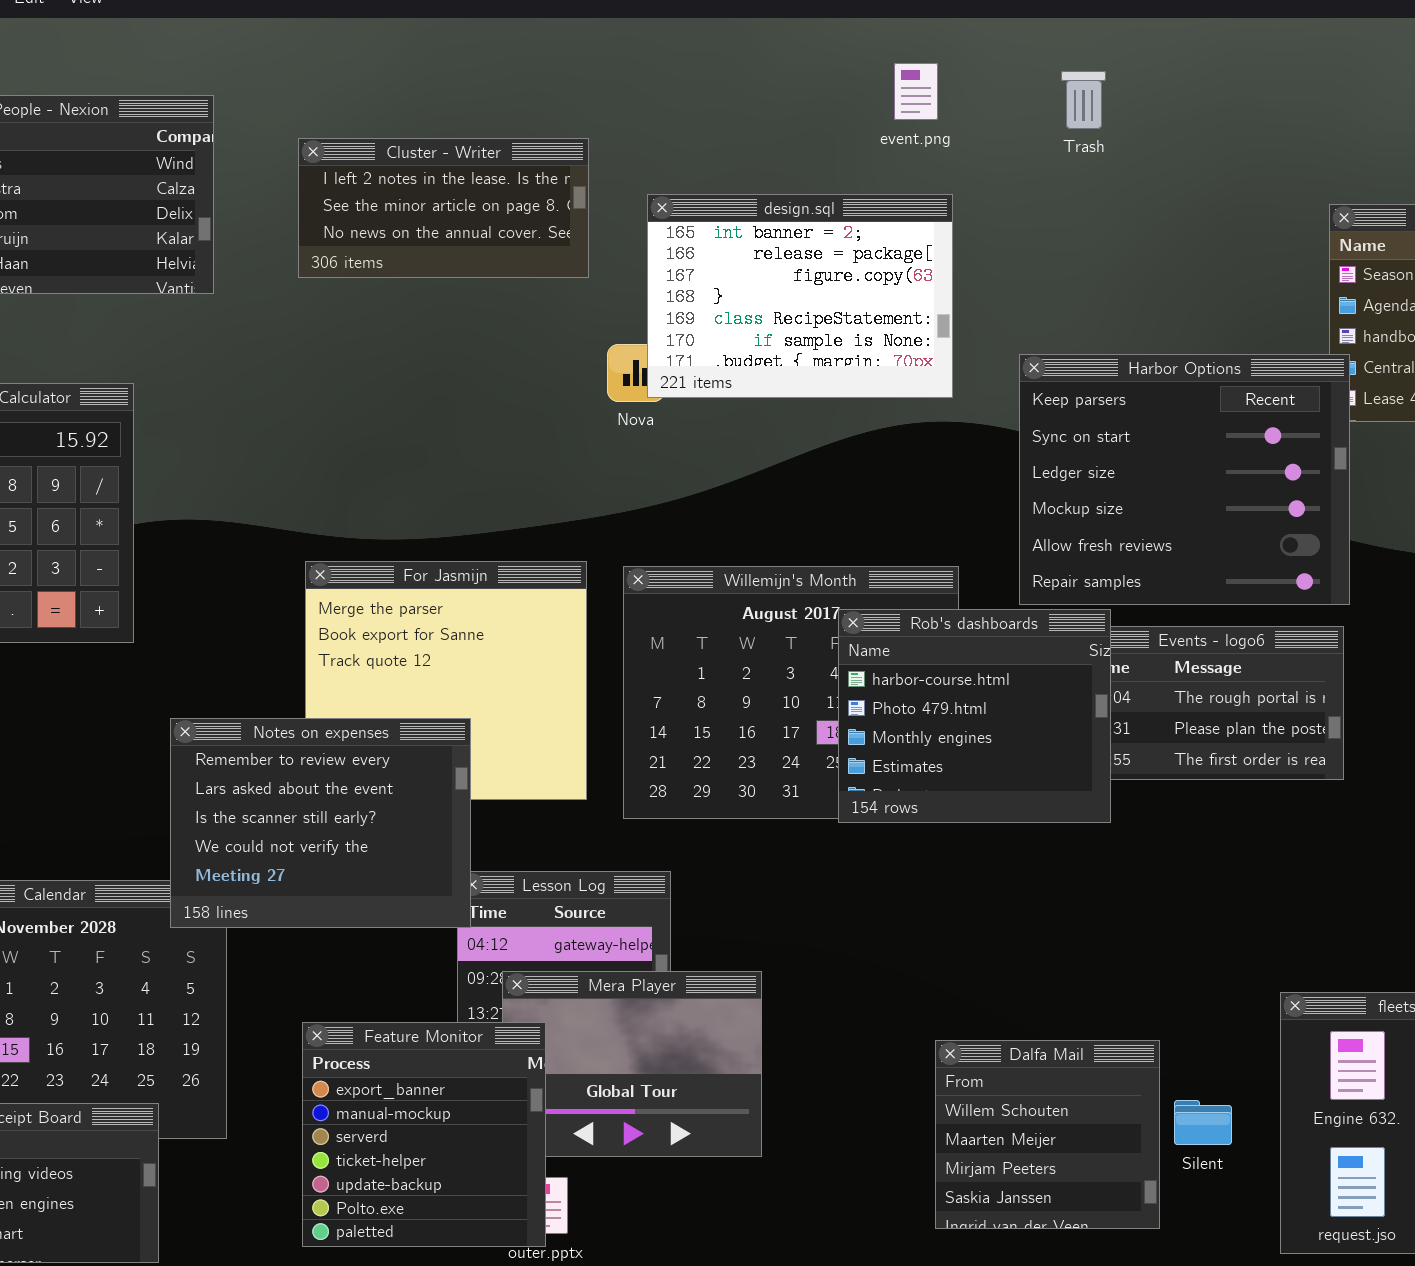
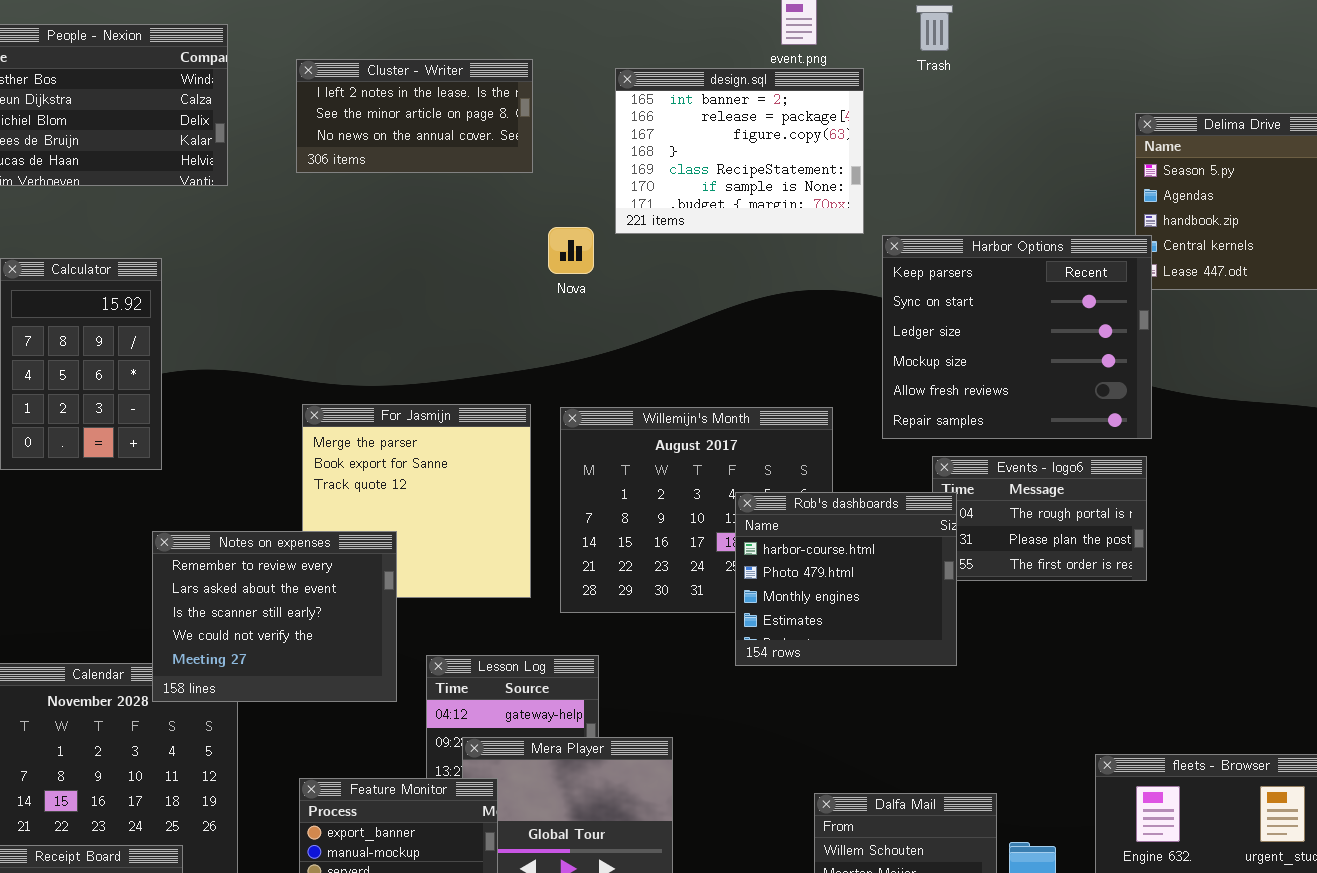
design.sql: [647,194,953,398] -> [615,68,864,234], moved
Rob's dashboards: [838,609,1111,823] -> [735,492,957,666], moved
Notes on expenses: [170,718,471,928] -> [152,531,397,702], moved

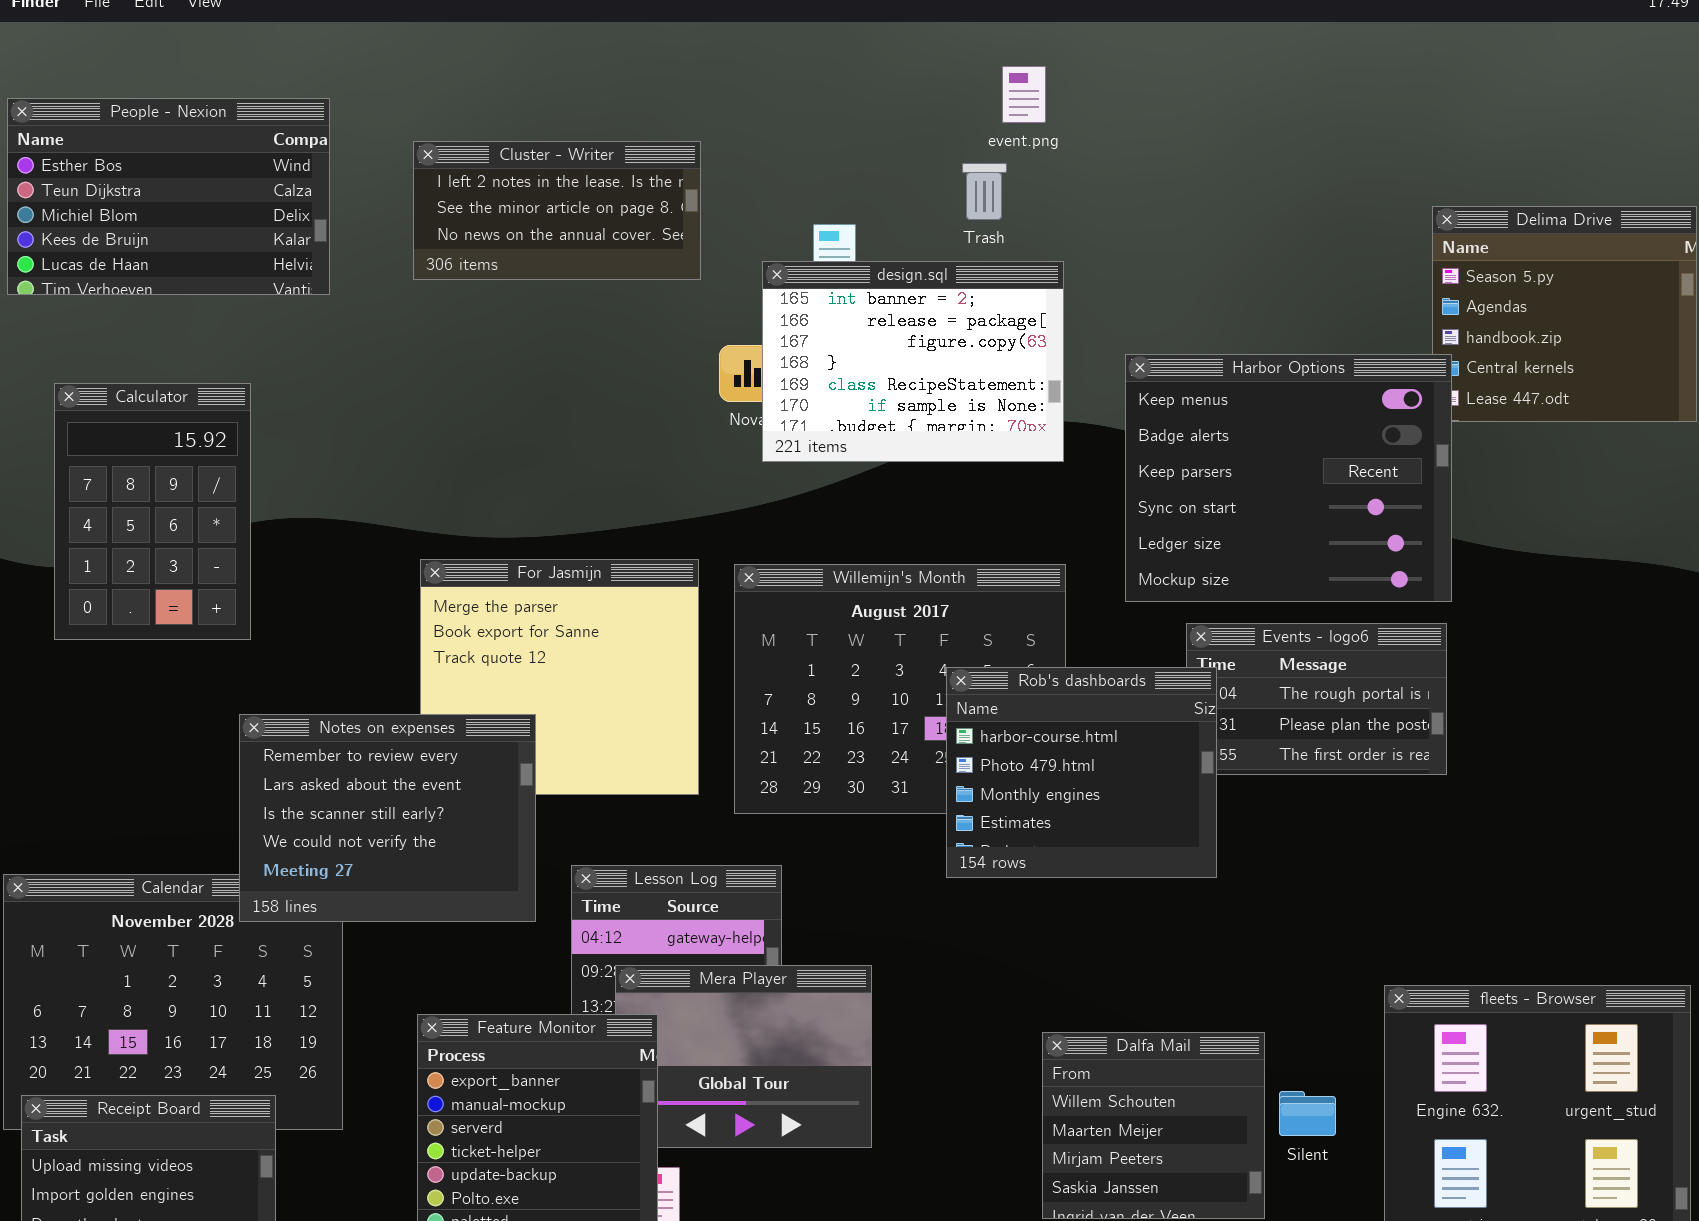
Trash: [916,5,953,51] -> [962,163,1007,220], moved
design.sql: [615,68,864,234] -> [762,261,1064,462], moved
Harbor Options: [882,235,1152,439] -> [1125,354,1452,602], scrolled up 2 rows

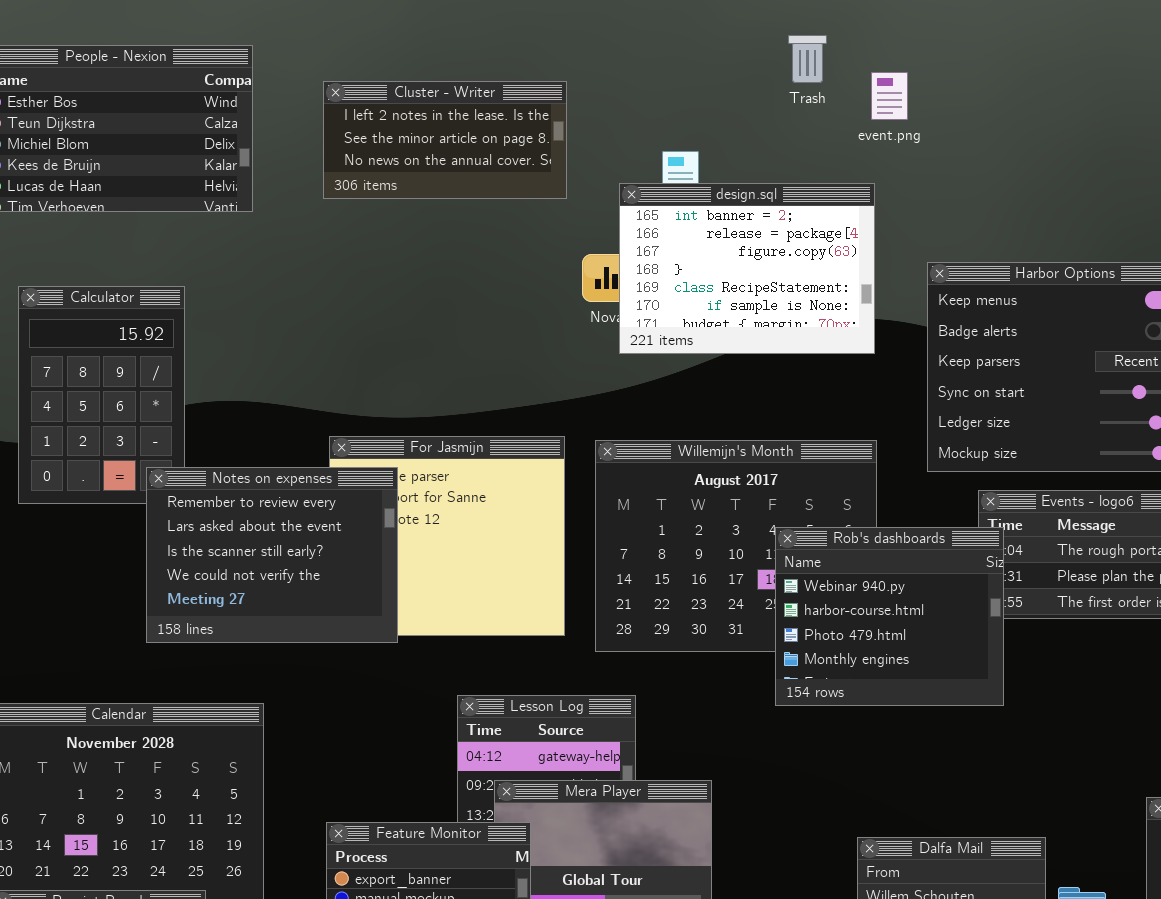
event.png: [1002,66,1046,123] -> [871,72,908,120], moved
Trash: [962,163,1007,220] -> [788,35,827,83], moved
Rob's dashboards: [946,667,1217,878] -> [775,527,1004,706], scrolled up 1 row
Notes on expenses: [239,714,536,922] -> [146,467,398,643], moved

